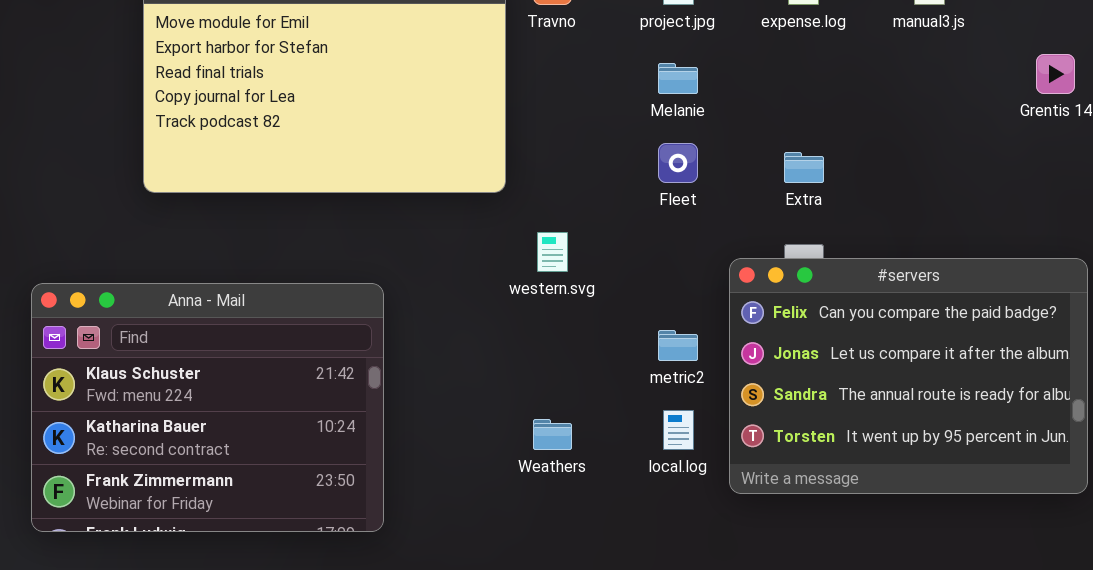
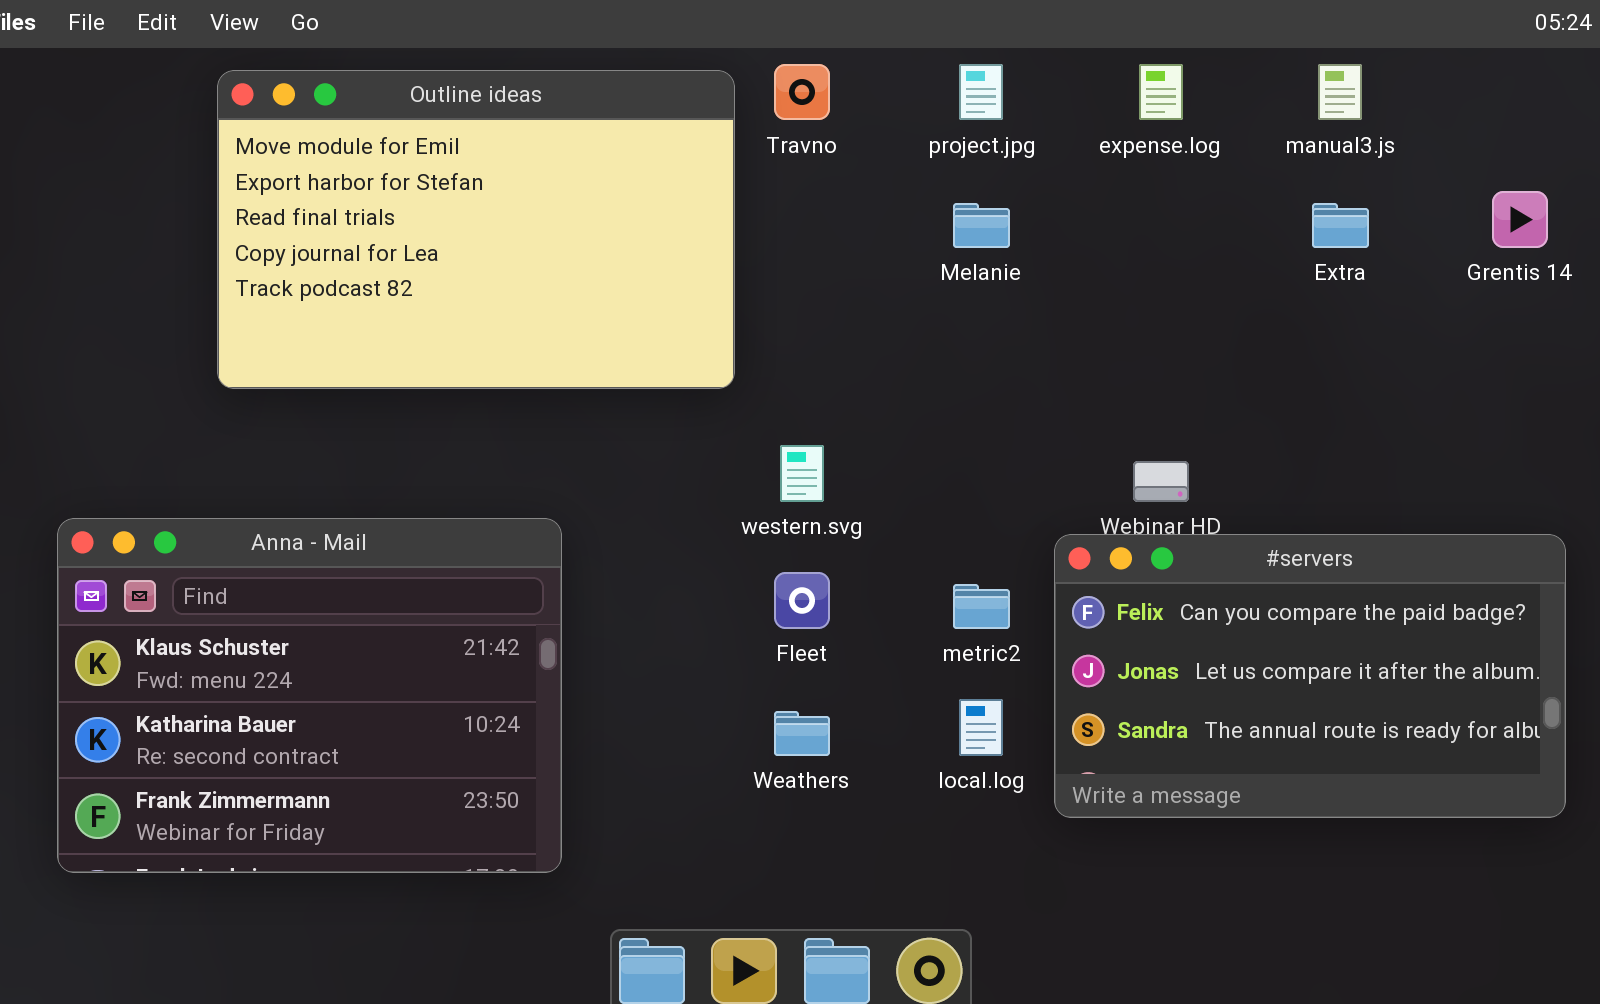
Fleet: [658,143,698,183] -> [774,572,830,629], moved
Extra: [784,152,824,183] -> [1312,203,1369,248], moved
#servers: [729,258,1088,494] -> [1054,534,1566,818], resized

